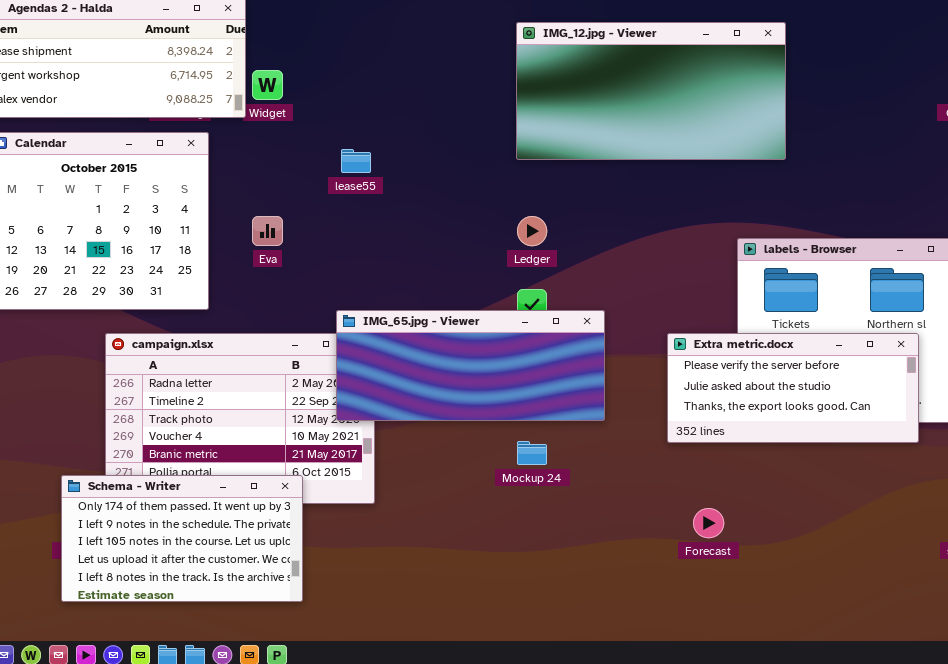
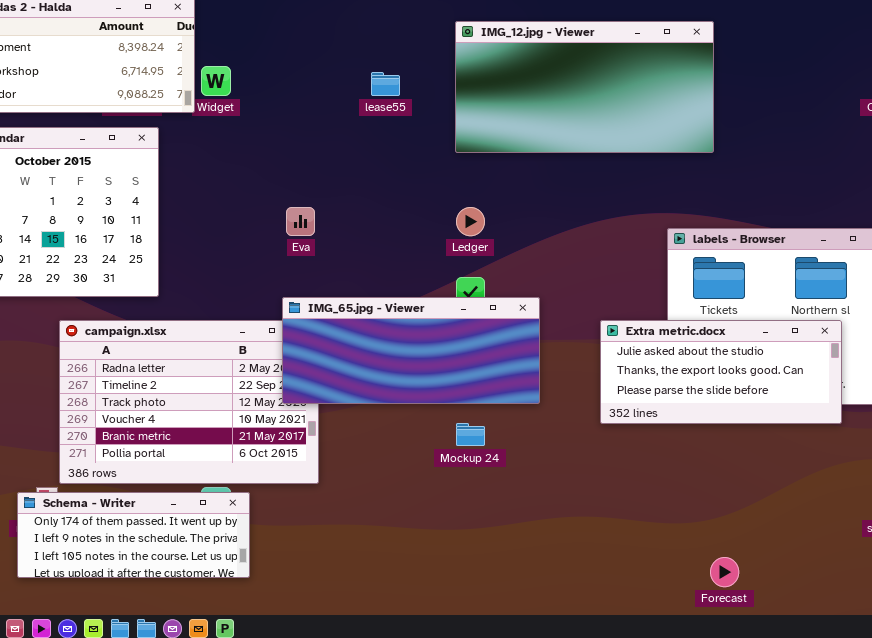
lease55: [341,149,371,173] -> [371,72,400,96], moved
Eva: [252,216,283,246] -> [286,207,315,236], moved
Extra metric.docx: [667,333,919,443] -> [600,320,842,424], scrolled down 1 row
Schema - Writer: [61,475,303,602] -> [17,492,250,578], resized
Forecast: [693,508,724,538] -> [710,557,739,587], moved

